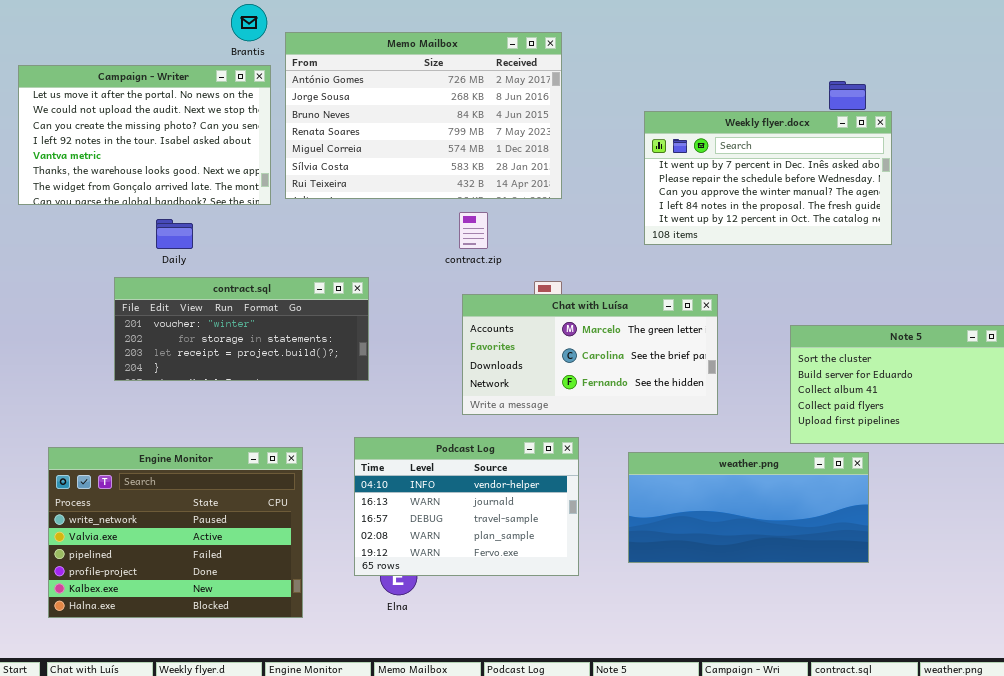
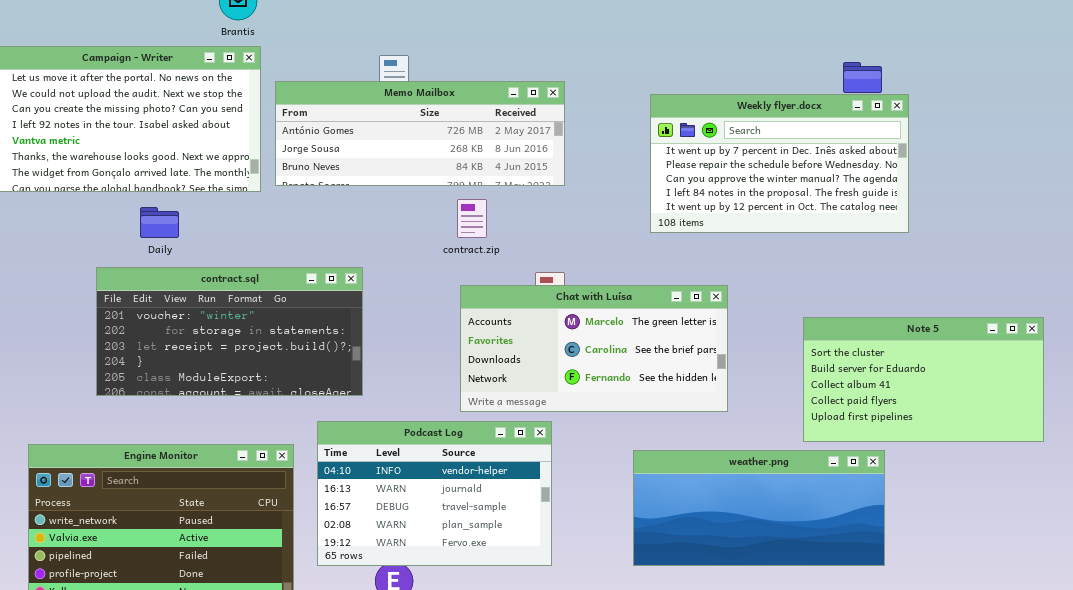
Memo Mailbox: [285,32,562,199] -> [275,81,565,186], resized
contract.sql: [114,277,369,381] -> [96,267,363,396], resized
Podcast Log: [354,437,579,576] -> [317,421,552,566], moved

